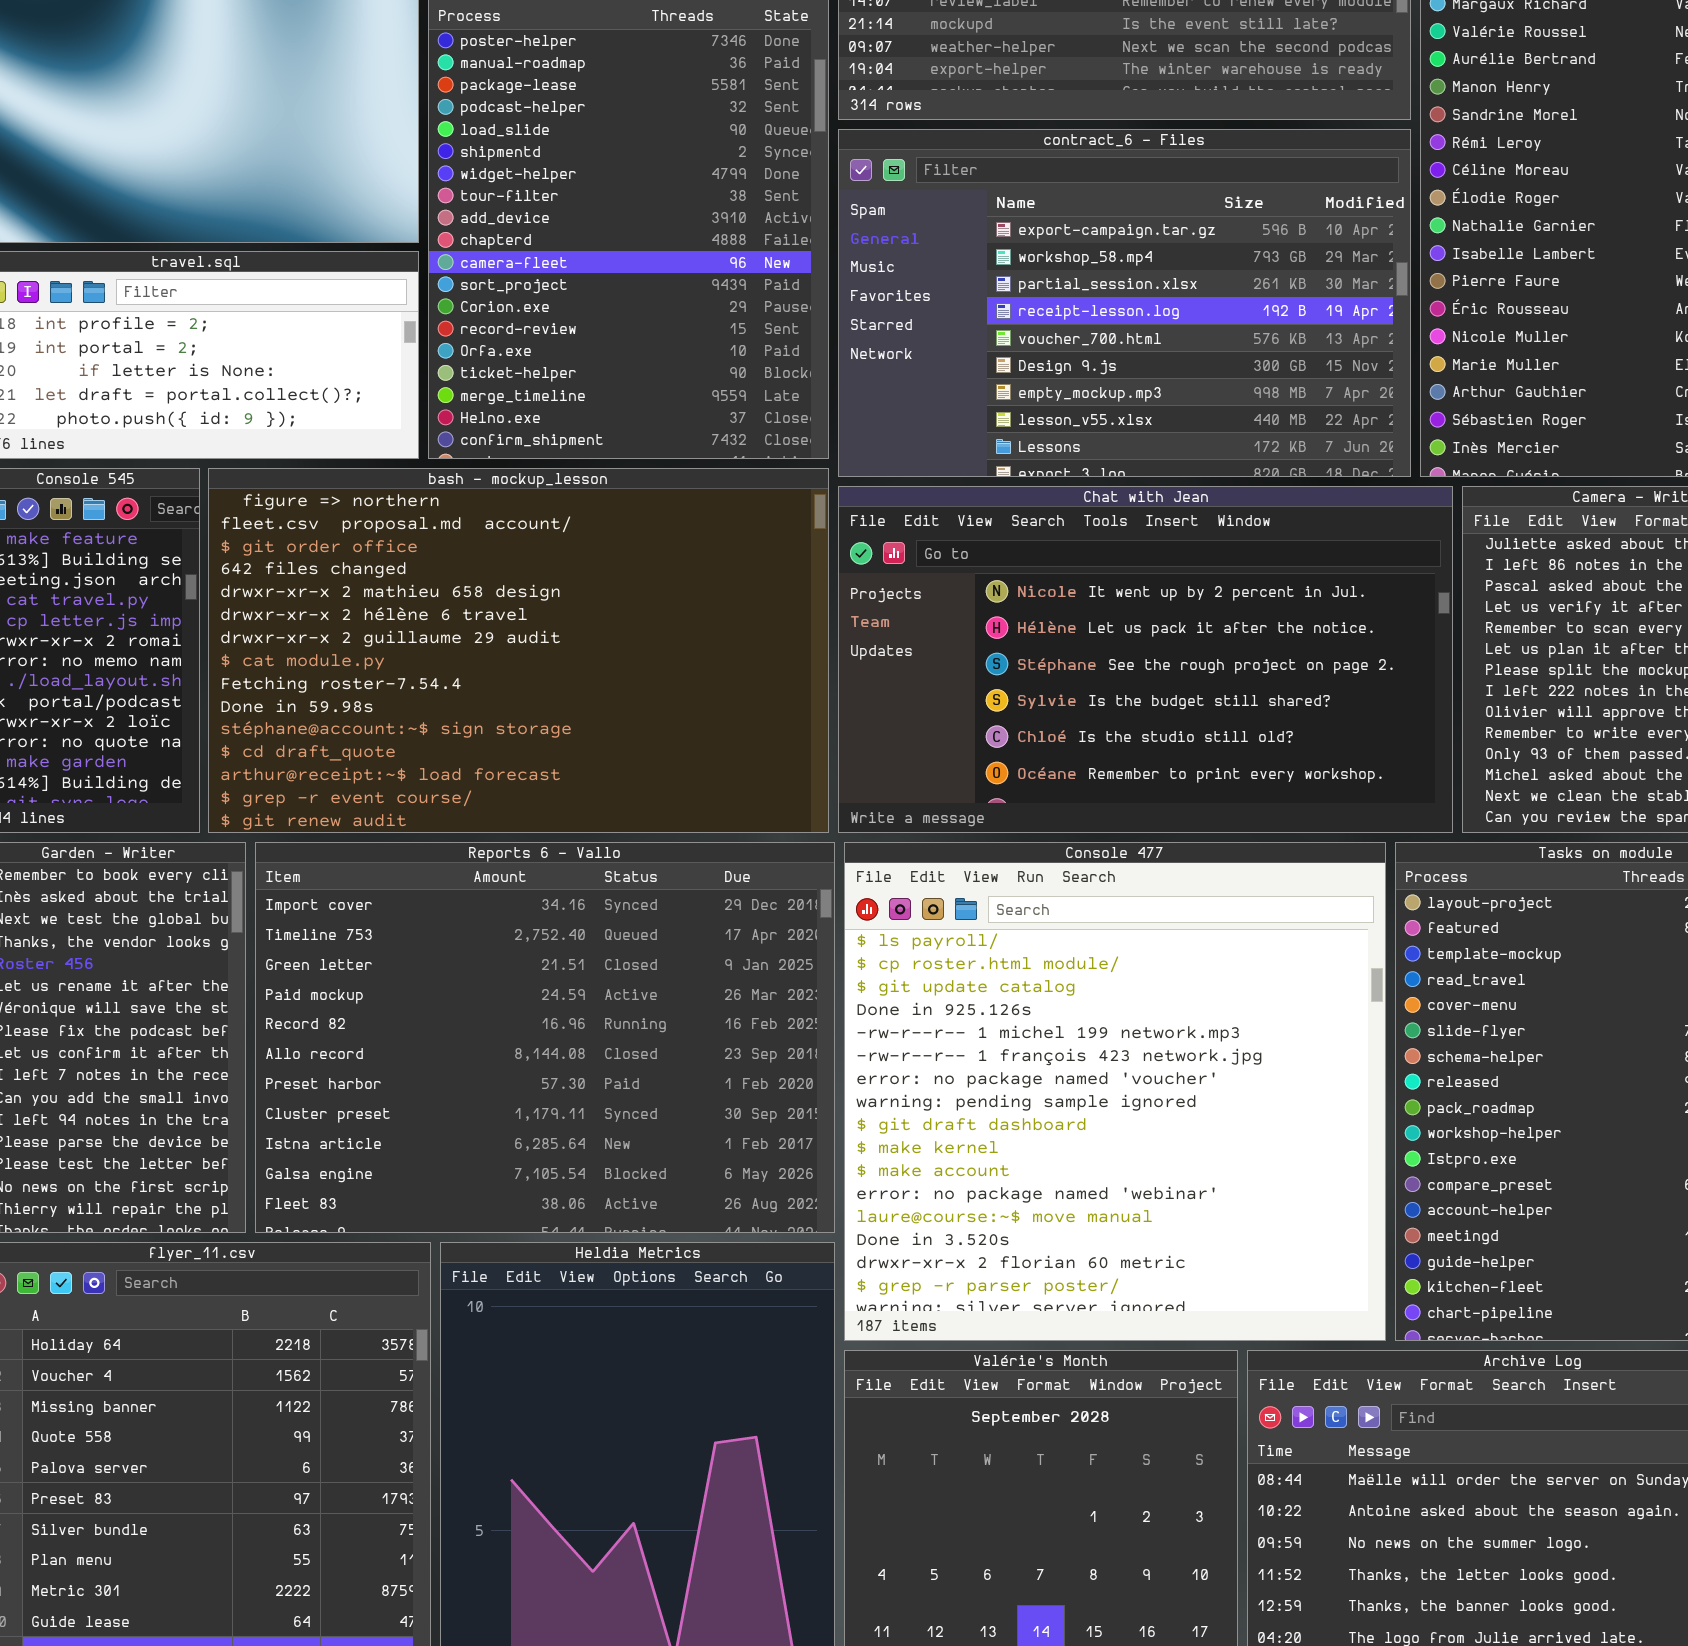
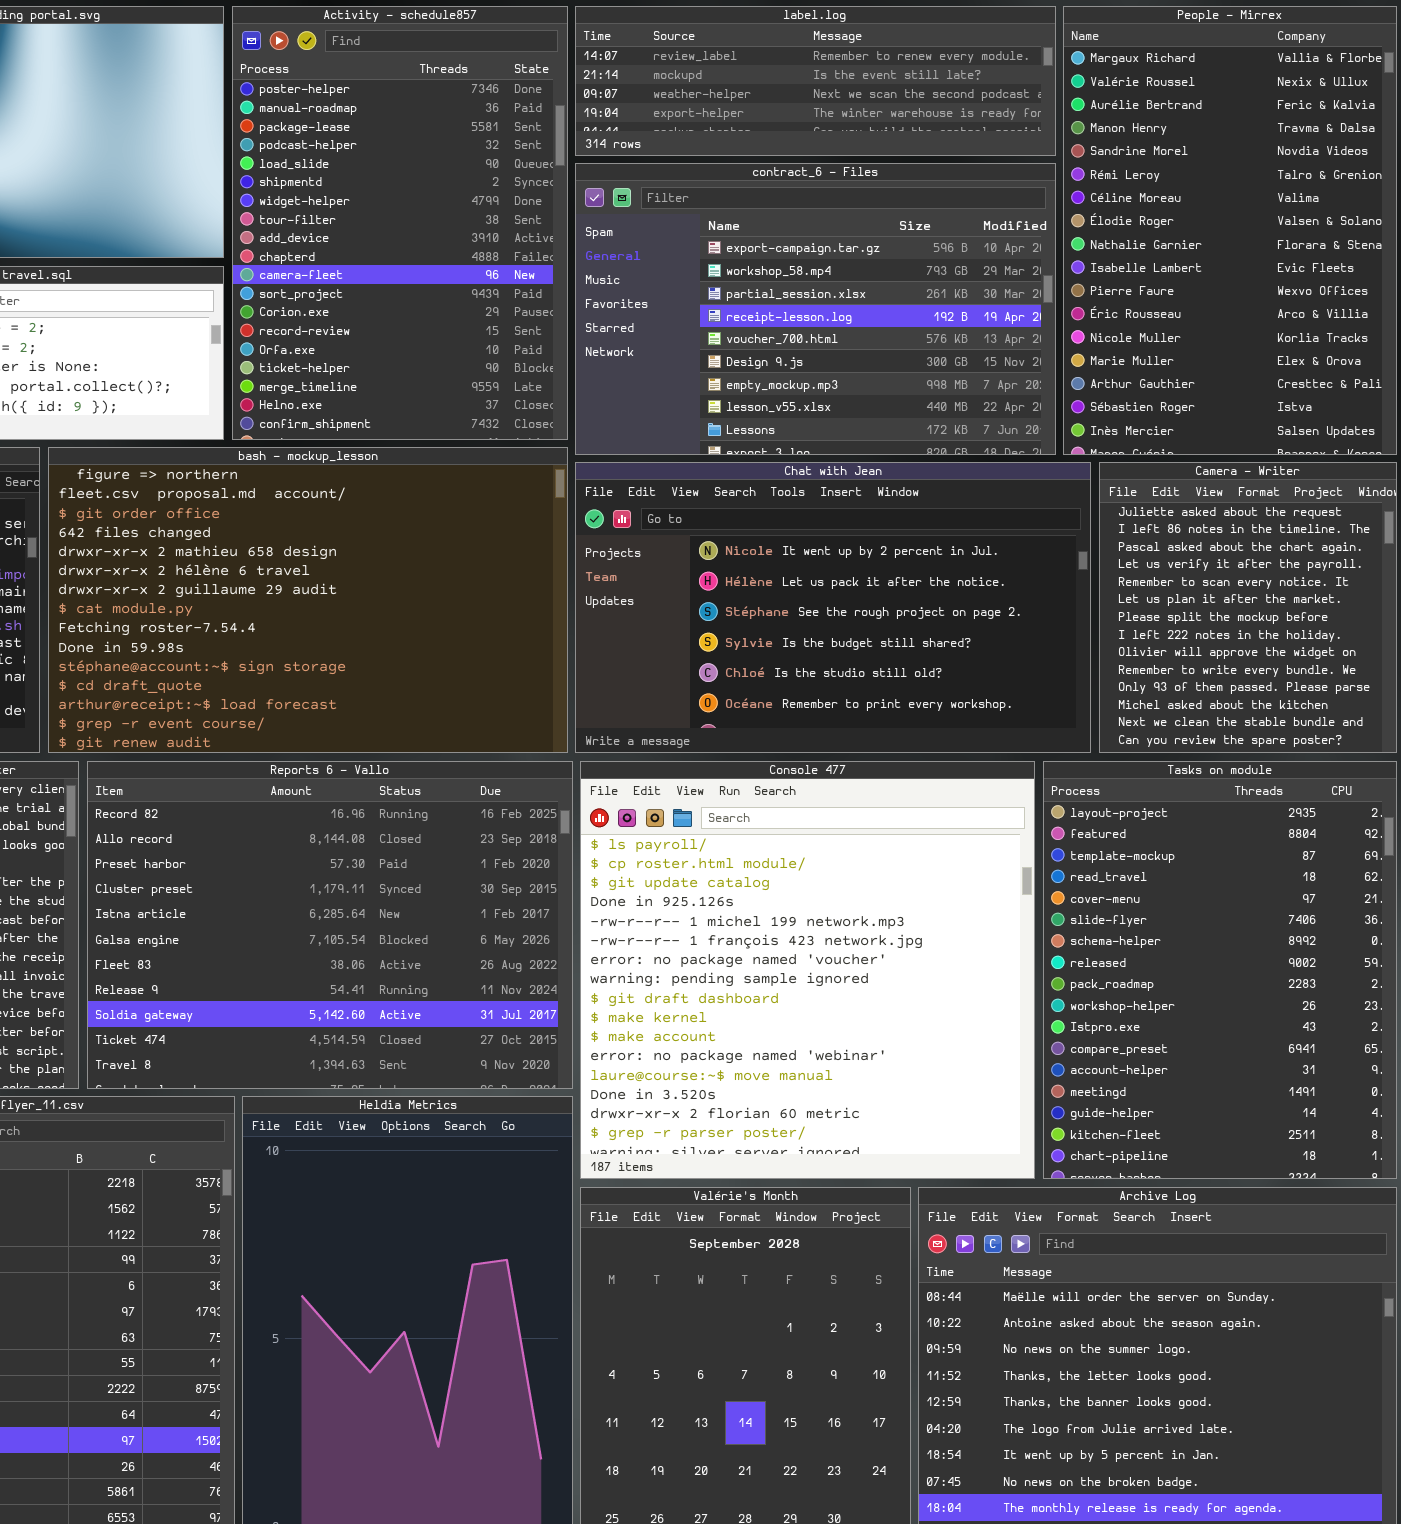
Reports 6 - Vallo: [255,842,835,1233] -> [87,761,573,1089], scrolled down 4 rows

